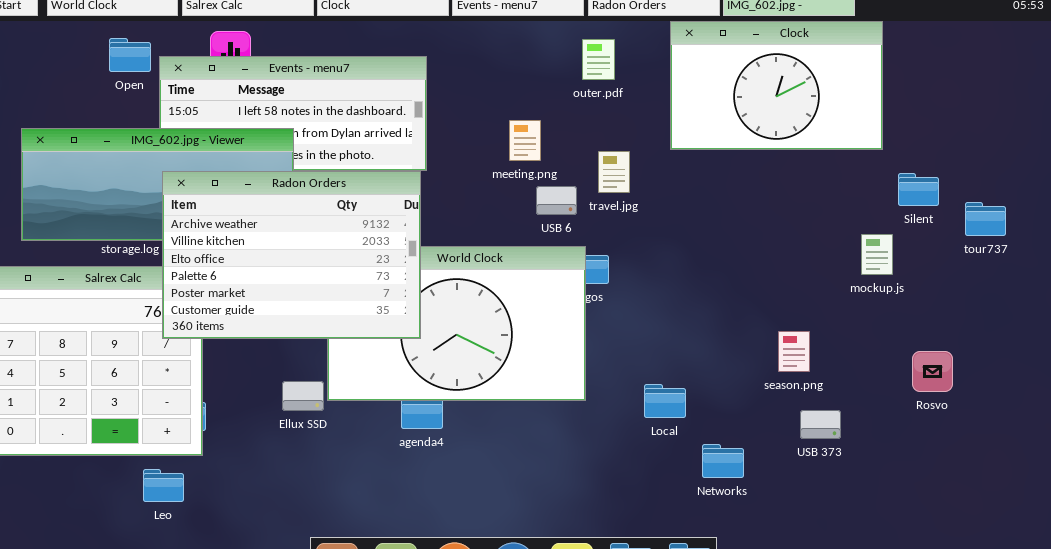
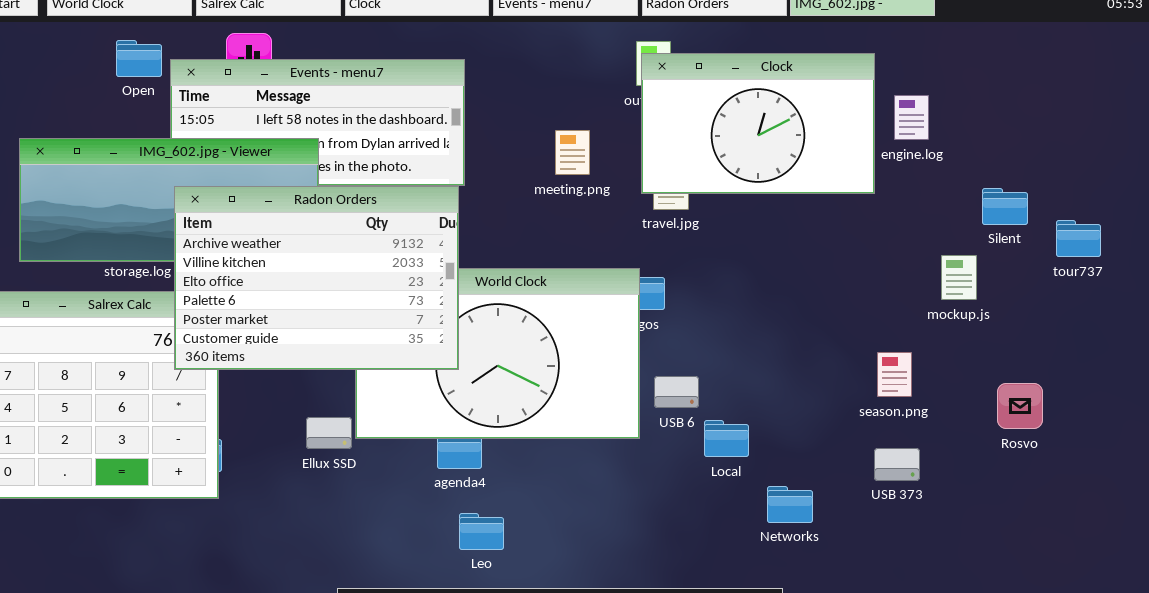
Clock: [670,21,883,150] -> [641,53,875,194], moved
USB 6: [536,186,577,215] -> [654,376,699,408], moved
season.png: [778,331,810,372] -> [877,352,912,397], moved
Leo: [143,469,184,502] -> [459,513,504,550], moved

